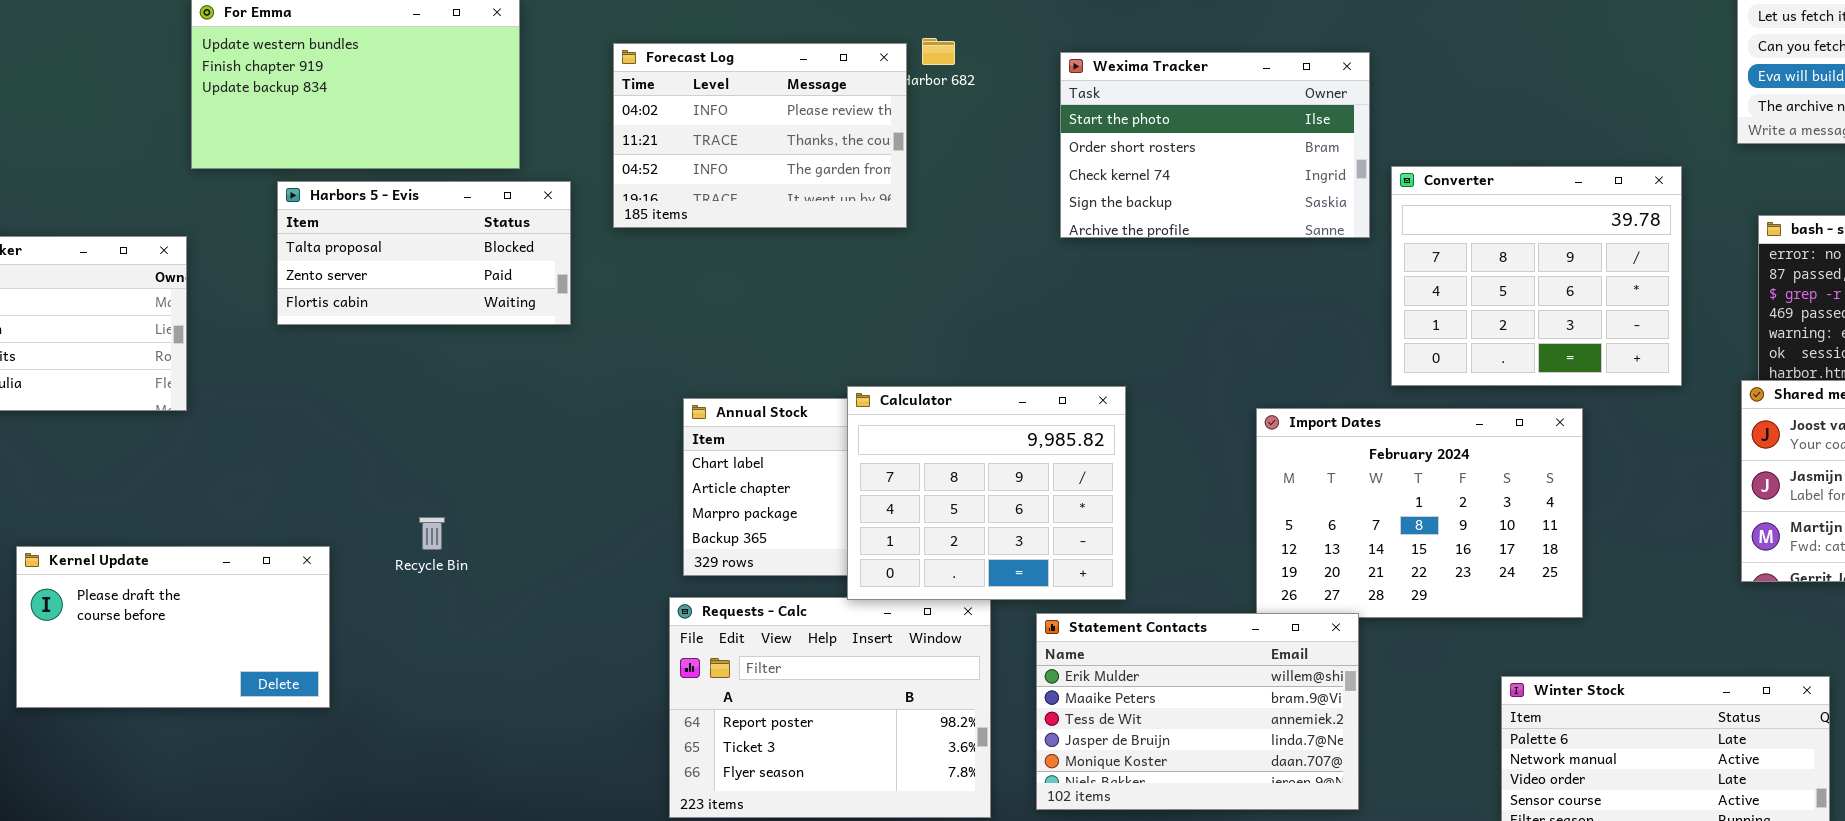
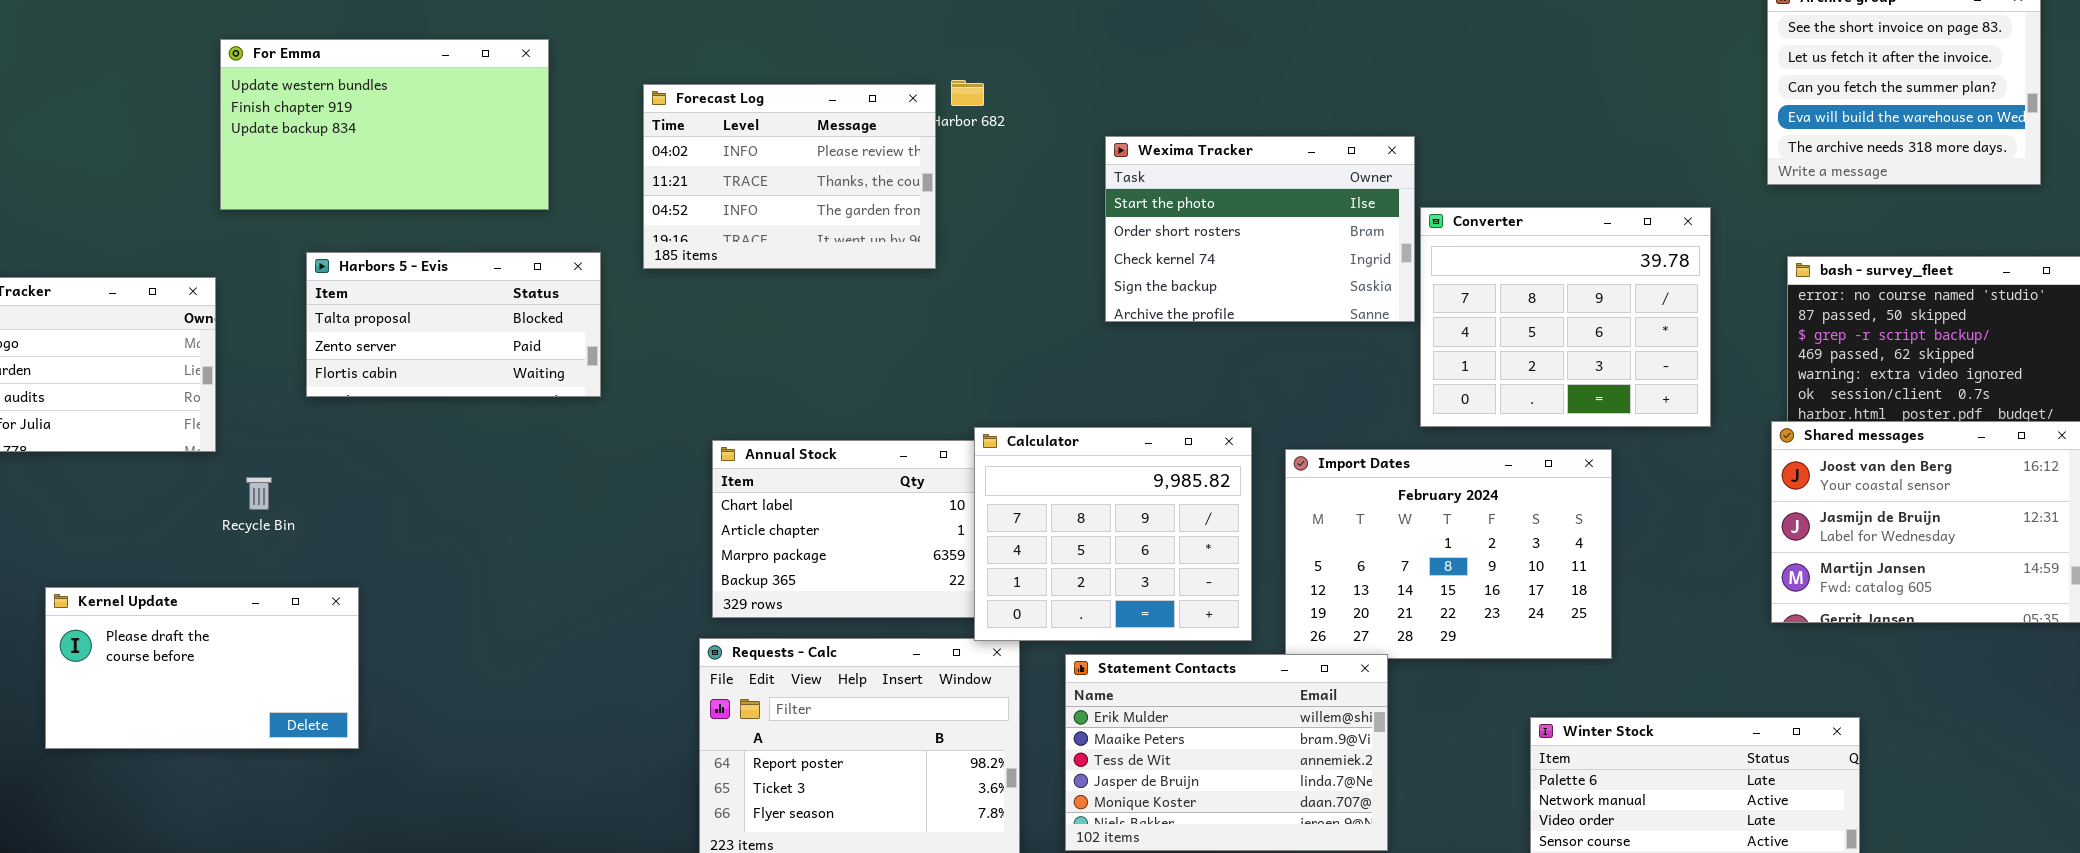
Wexima Tracker: [1060,52,1370,238] -> [1105,136,1415,322], moved
Harbors 5 - Evis: [277,181,571,325] -> [306,252,601,397], moved
Calculator: [847,386,1126,600] -> [974,427,1252,641], moved
Recycle Bin: [419,517,445,550] -> [246,477,272,510], moved

